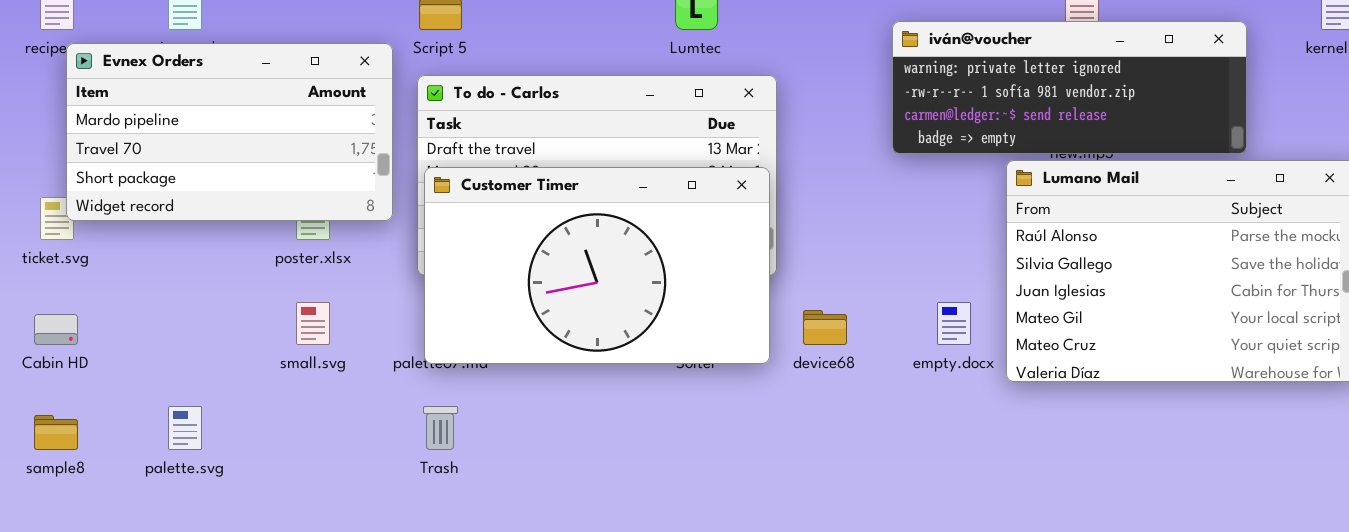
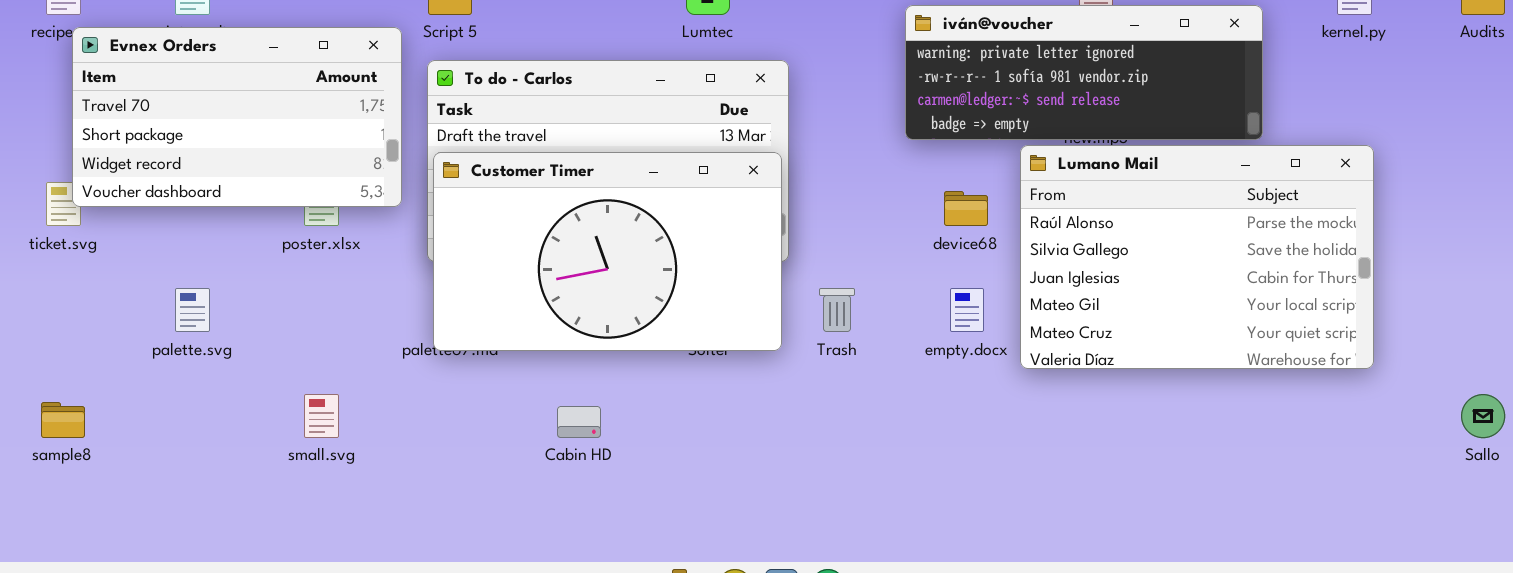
Evnex Orders: [66,43,393,221] -> [72,27,402,207], scrolled down 1 row
small.svg: [296,302,330,345] -> [304,394,339,438], moved
device68: [803,310,847,345] -> [944,191,988,226], moved
Cabin HD: [34,314,78,345] -> [557,406,601,438], moved
palette.svg: [168,406,202,450] -> [175,288,210,332], moved
Trash: [423,406,458,450] -> [819,288,855,332], moved

